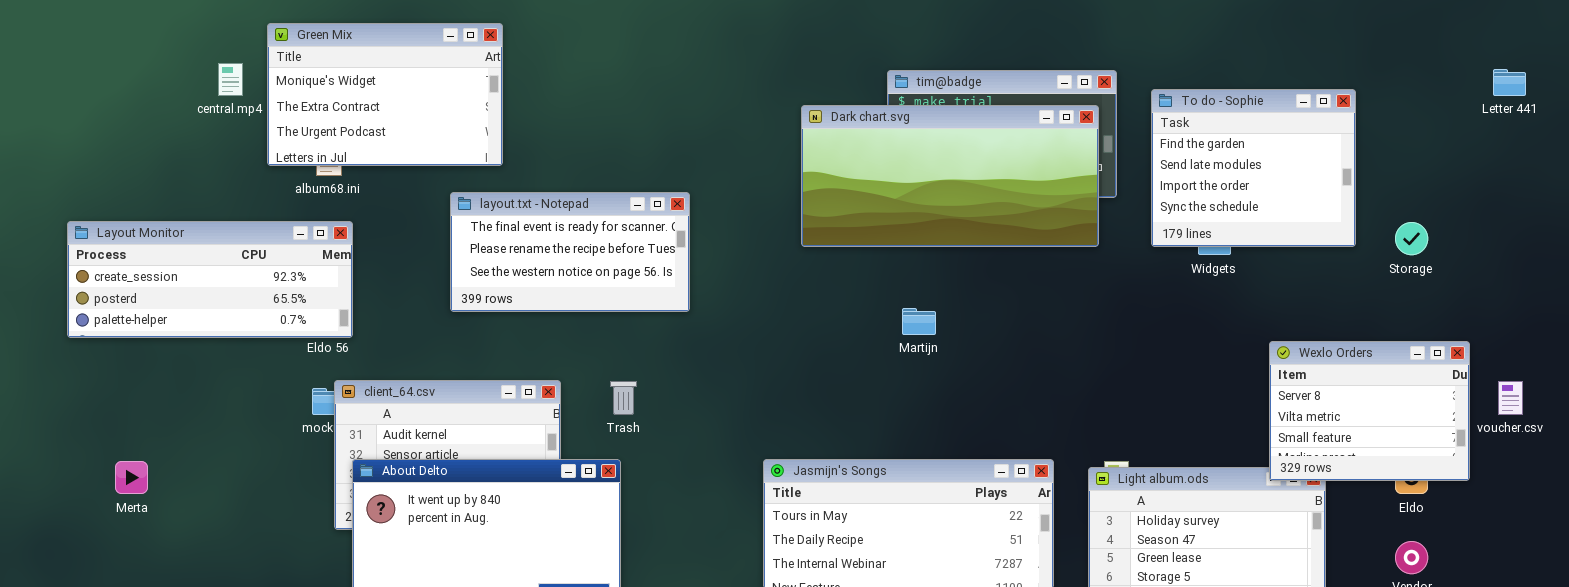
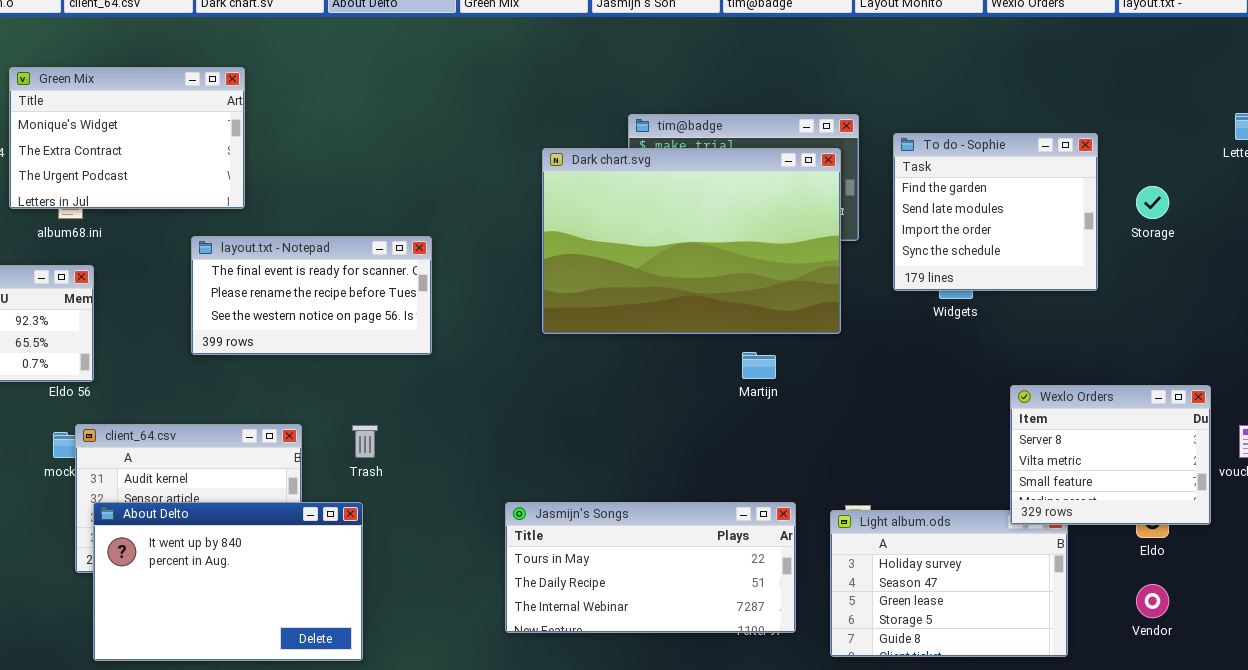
Dark chart.svg: [801,105,1099,247] -> [542,148,841,334], resized
Storage: [1395,222,1428,255] -> [1136,186,1169,219], moved
Martijn: [902,308,936,335] -> [742,352,776,379], moved

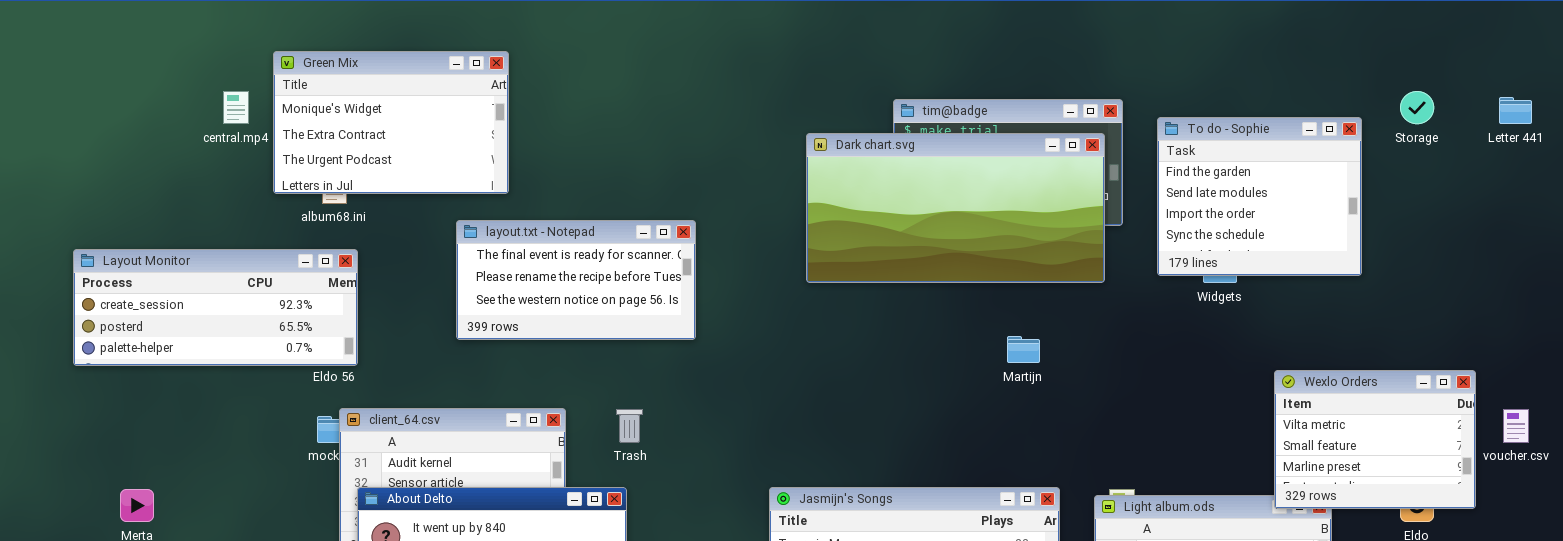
Dark chart.svg: [542,148,841,334] -> [806,133,1105,283], resized
Storage: [1136,186,1169,219] -> [1400,91,1434,124], moved
Wexlo Orders: [1010,385,1211,525] -> [1274,370,1476,509], scrolled down 1 row

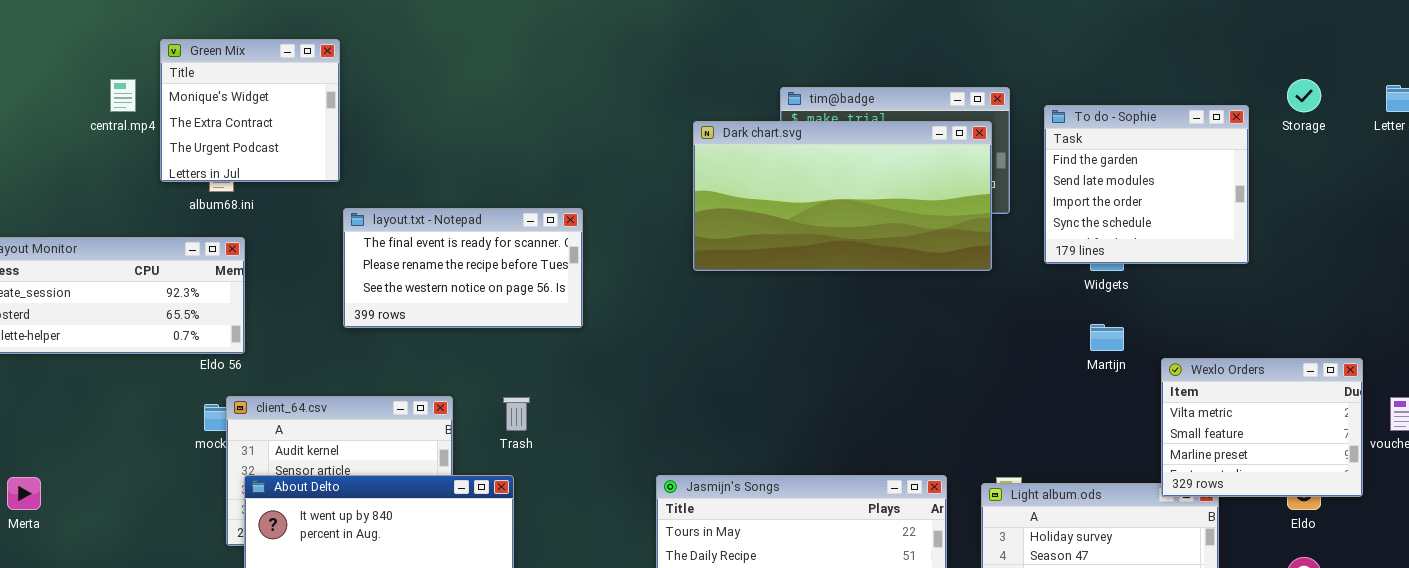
Green Mix: [273,51,509,194] -> [160,39,340,182], resized
Martijn: [1007,336,1040,363] -> [1090,324,1124,351], moved

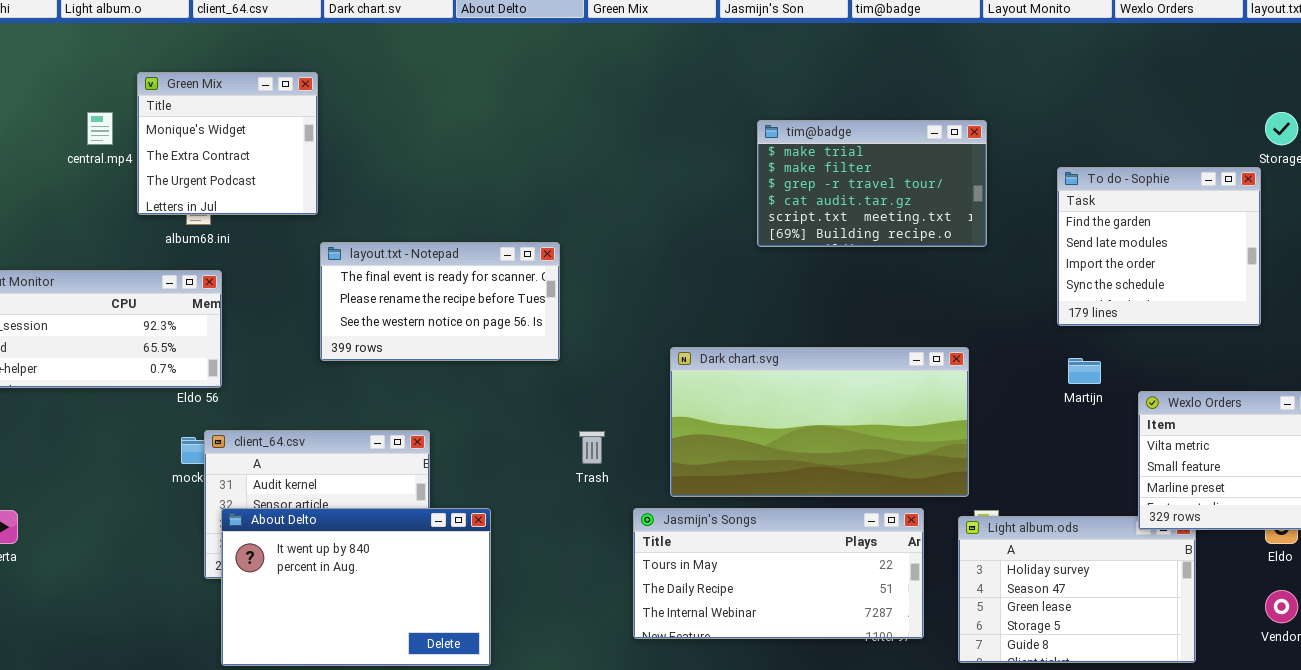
To do - Sophie: [1044,105,1249,264] -> [1057,167,1261,326], moved
Dark chart.svg: [693,121,992,271] -> [670,347,969,497], moved
Trash: [503,397,530,431] -> [579,431,605,464], moved

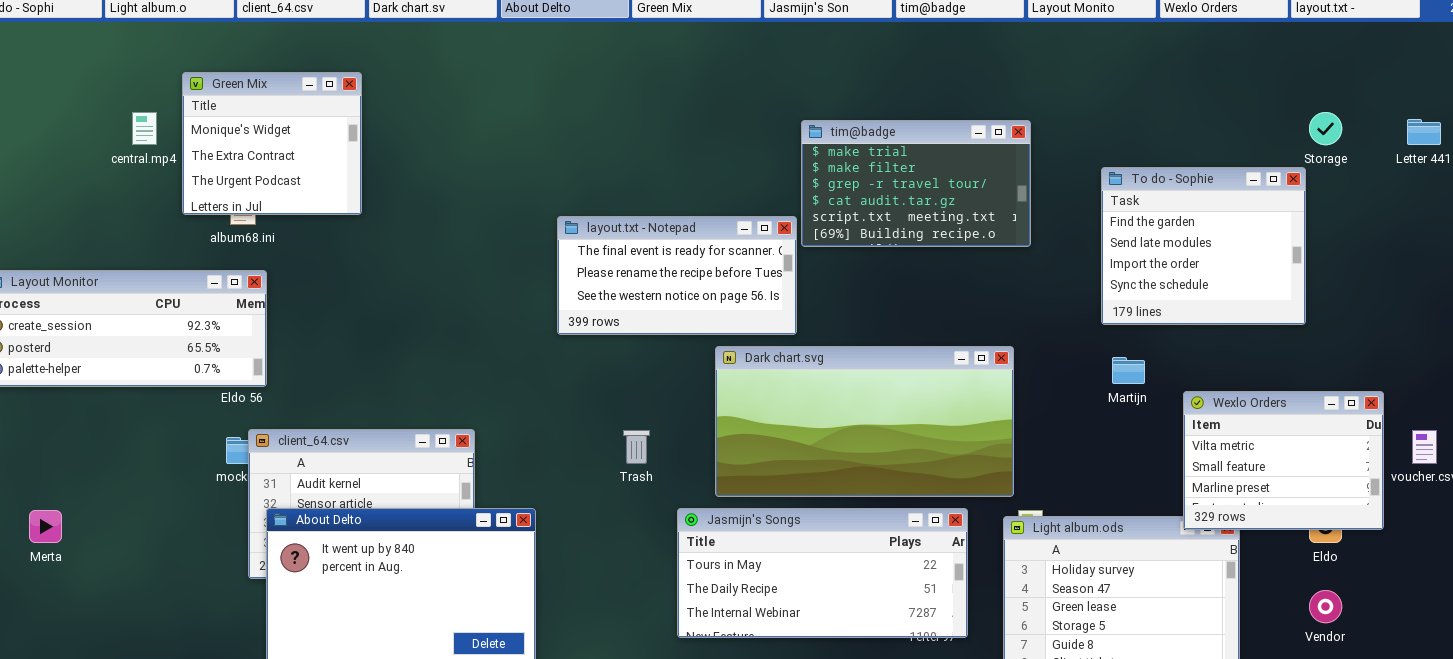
layout.txt - Notepad: [320,242,560,361] -> [557,216,797,335], moved

